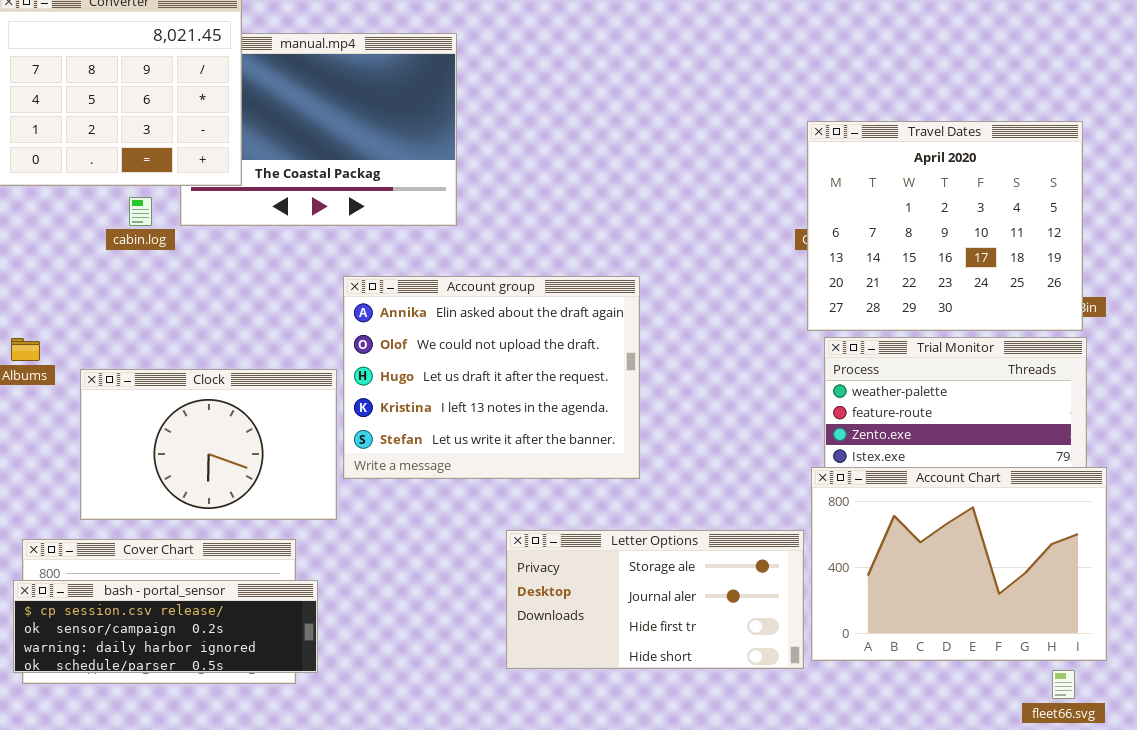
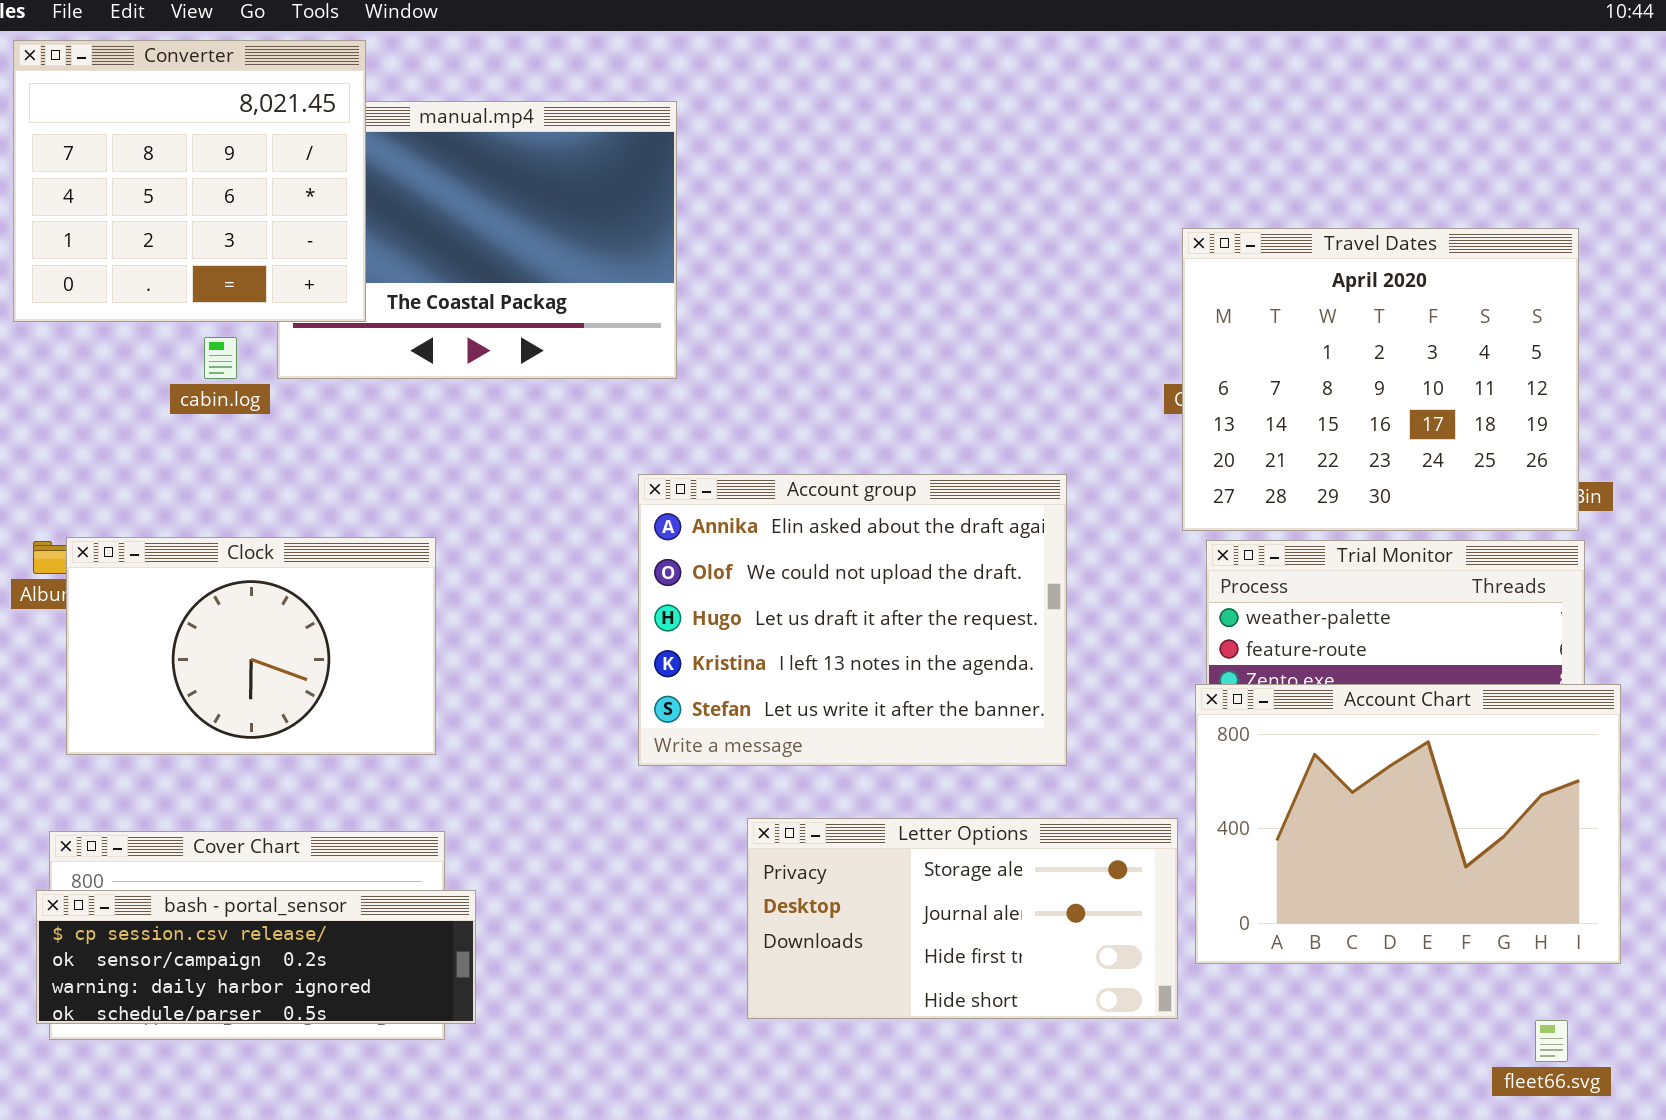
Account group: [343,276,640,479] -> [638,474,1067,766], moved
Clock: [80,369,337,520] -> [66,537,436,755], moved
Account Chart: [811,467,1107,661] -> [1195,684,1621,964], moved

